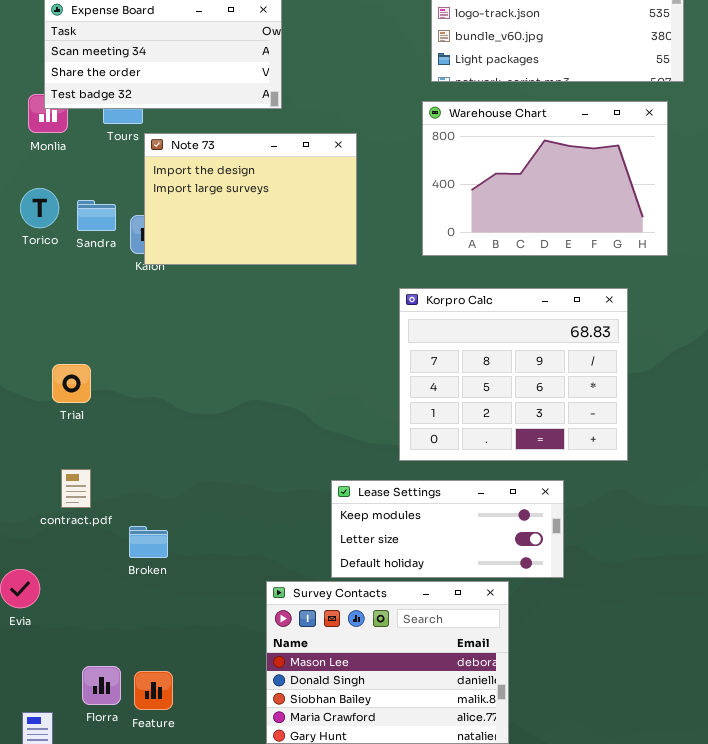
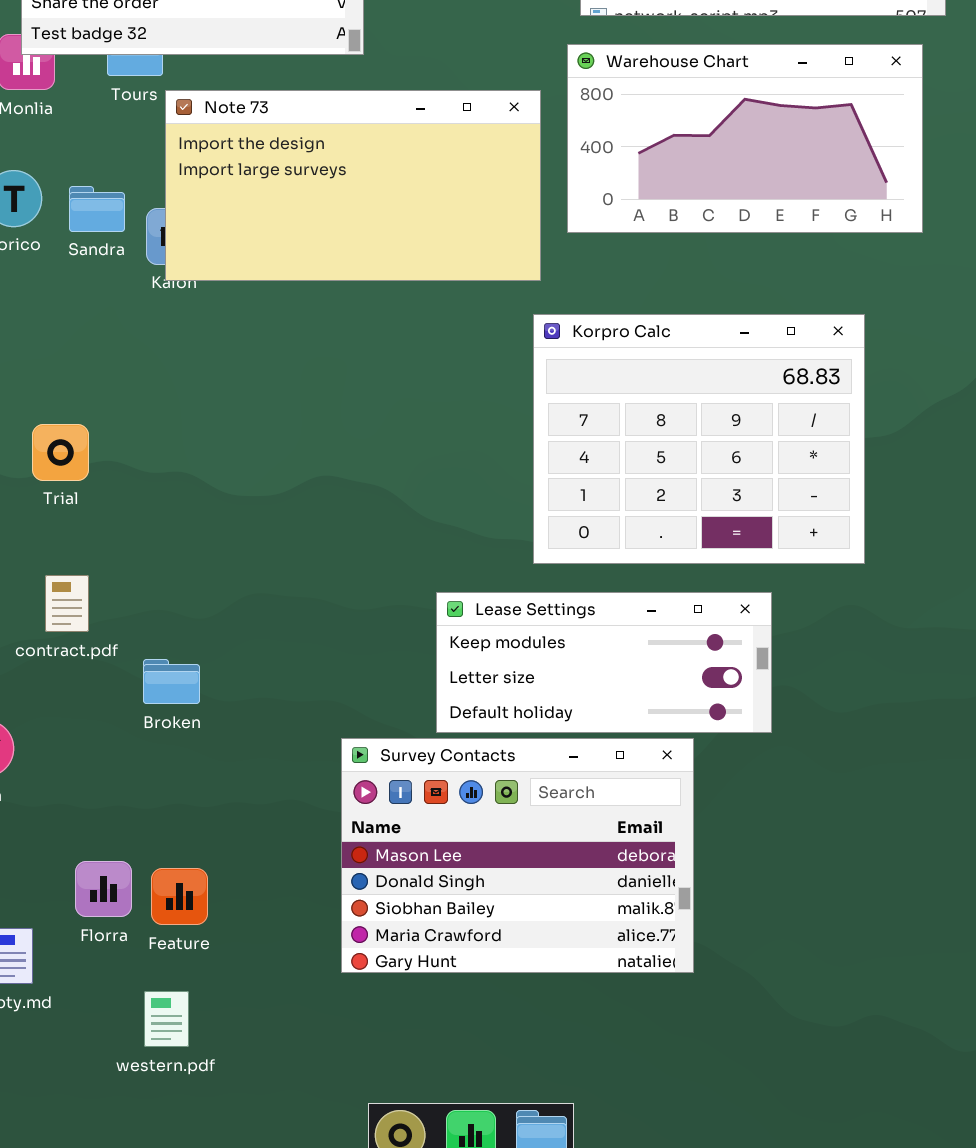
Warehouse Chart: [422,101,668,256] -> [567,44,923,233], resized
Note 73: [144,133,357,265] -> [165,90,541,281], resized

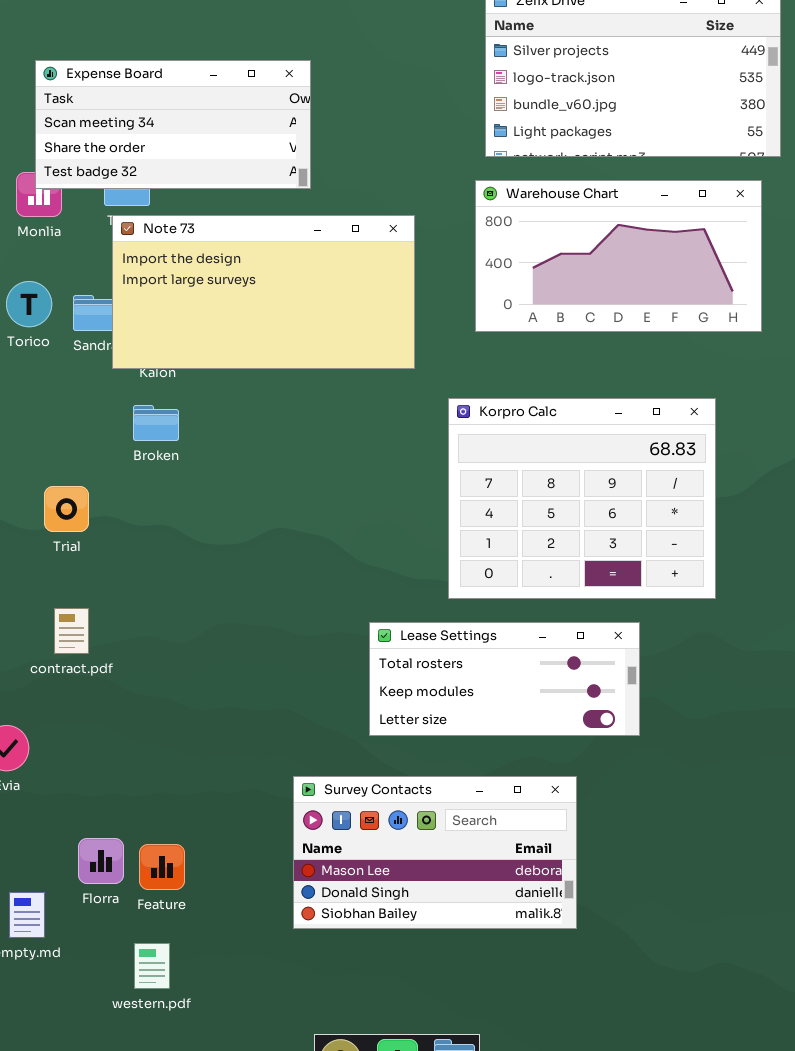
Note 73: [165,90,541,281] -> [112,215,415,369], moved
Lease Settings: [436,592,772,733] -> [369,622,640,736], scrolled up 1 row
Broken: [143,659,200,704] -> [133,405,179,441], moved
Survey Contacts: [341,738,694,973] -> [293,776,577,929], resized

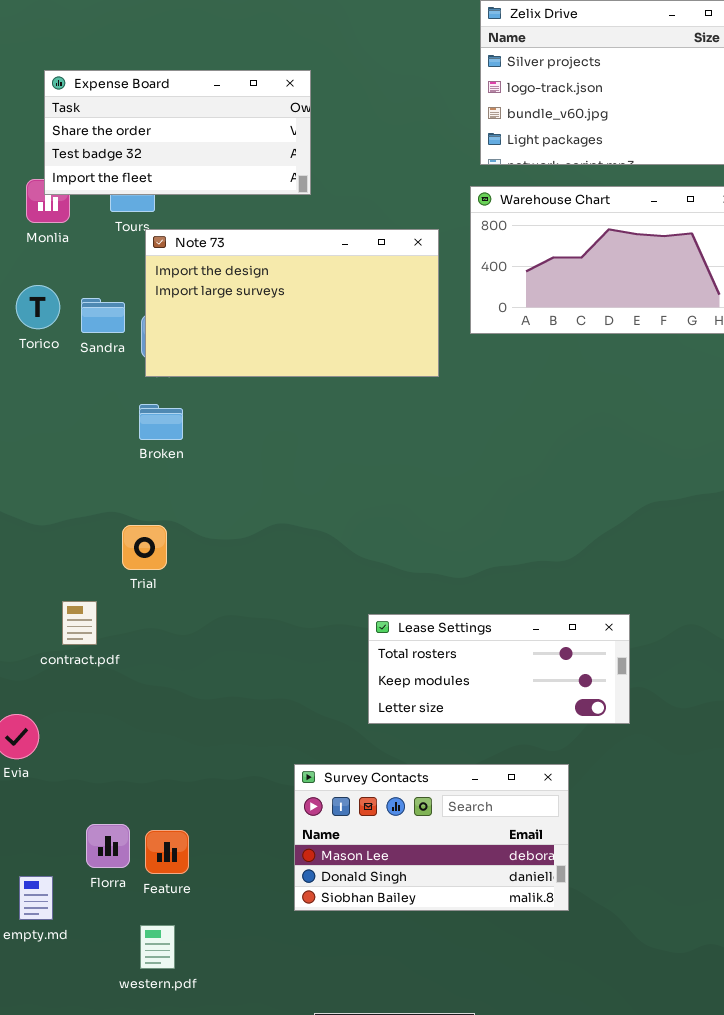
Expense Board: [35,60,311,189] -> [44,70,311,195], scrolled down 1 row
Note 73: [112,215,415,369] -> [145,229,439,377], moved
Korpro Calc: [448,398,716,599] -> none, closed
Trial: [44,486,89,532] -> [122,525,167,570], moved

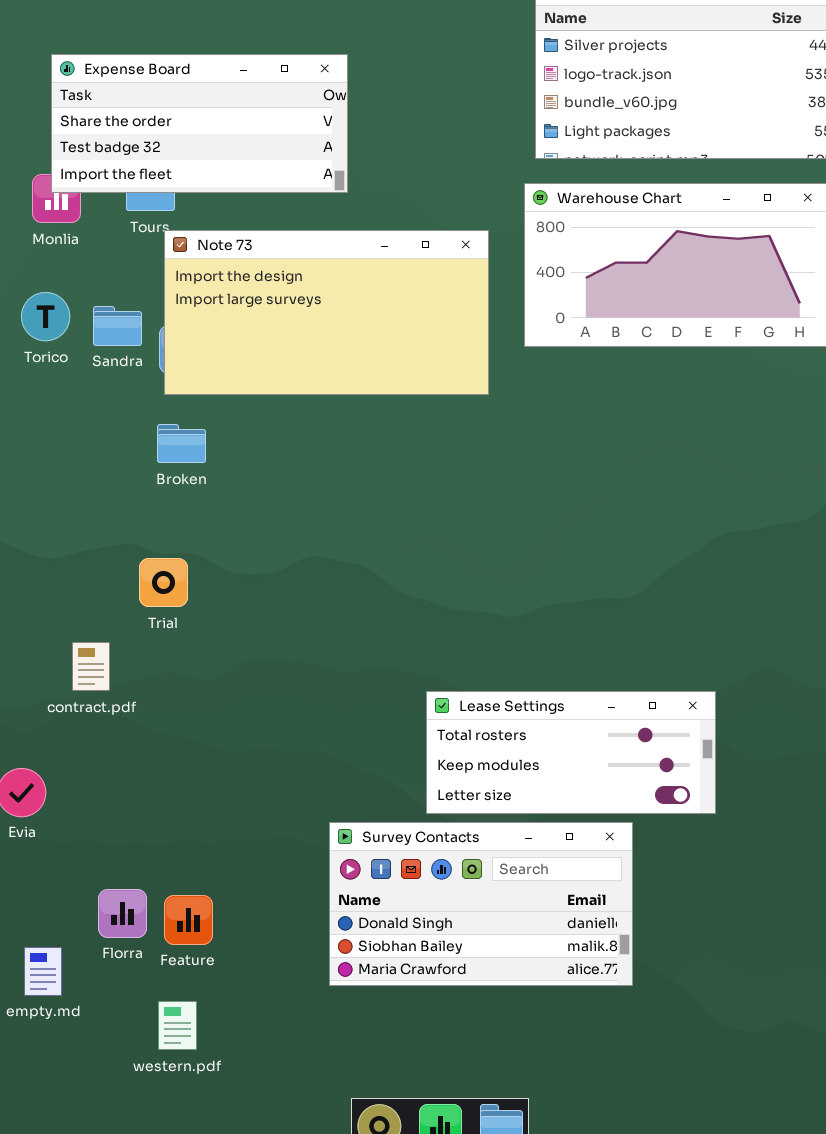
Lease Settings: [368,614,630,724] -> [426,691,716,814], moved
Survey Contacts: [294,764,569,911] -> [329,822,633,986], scrolled down 1 row

